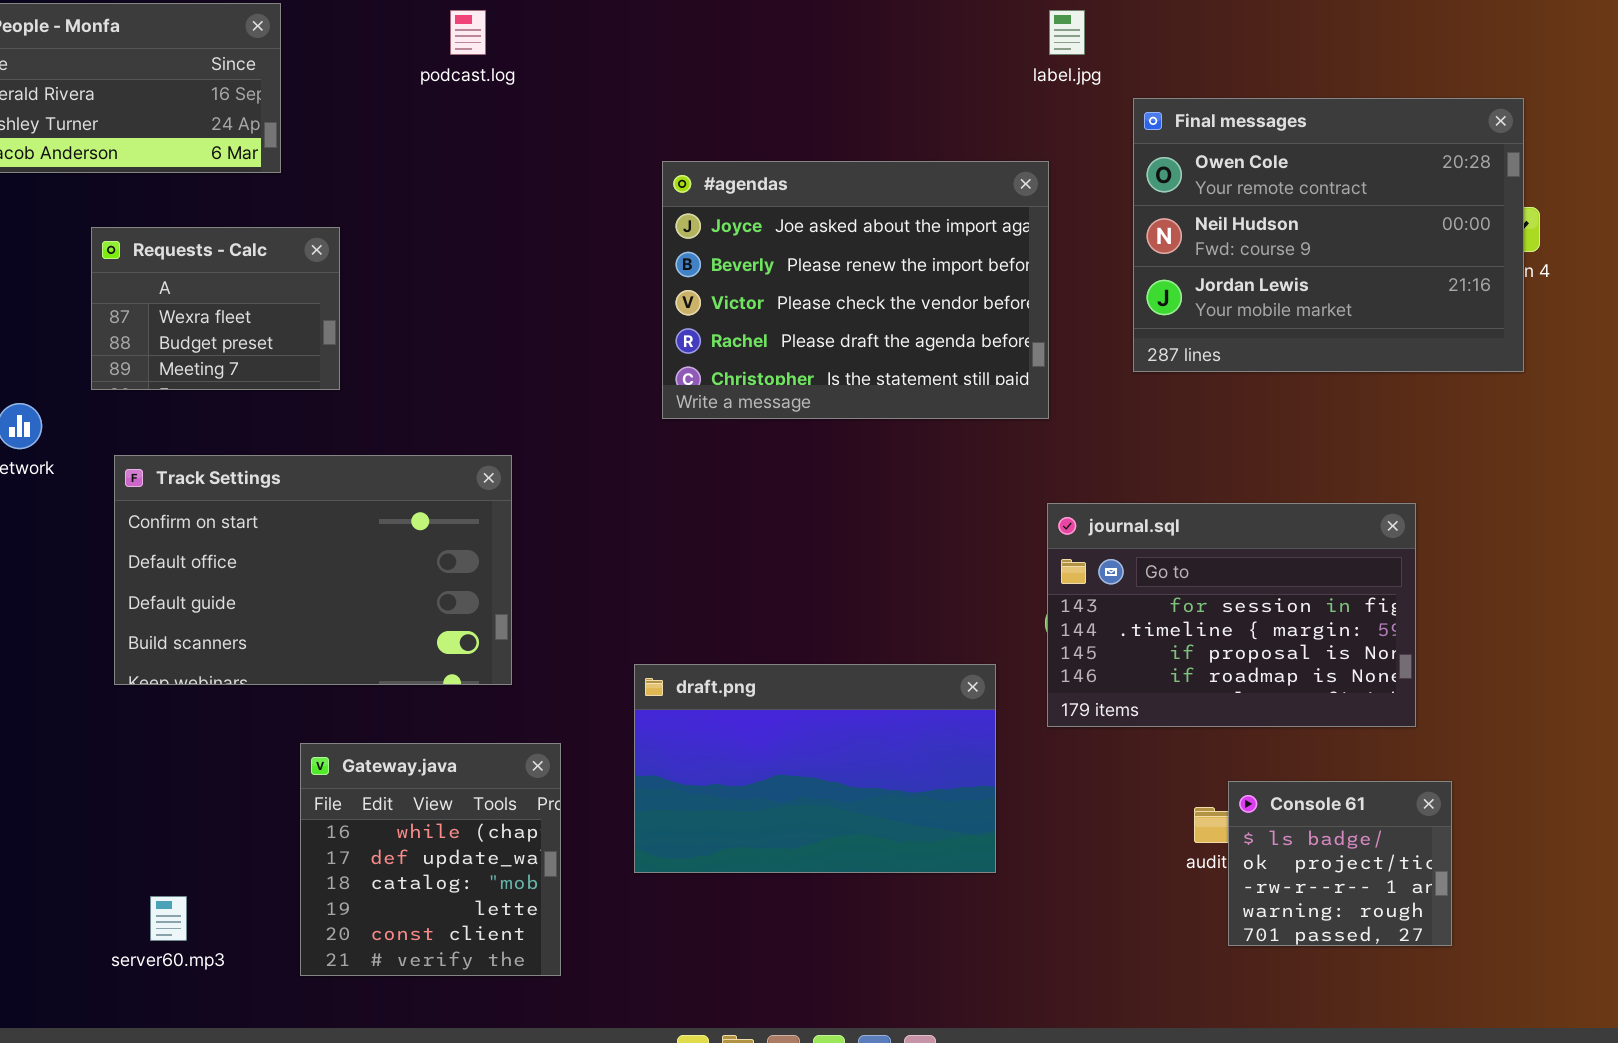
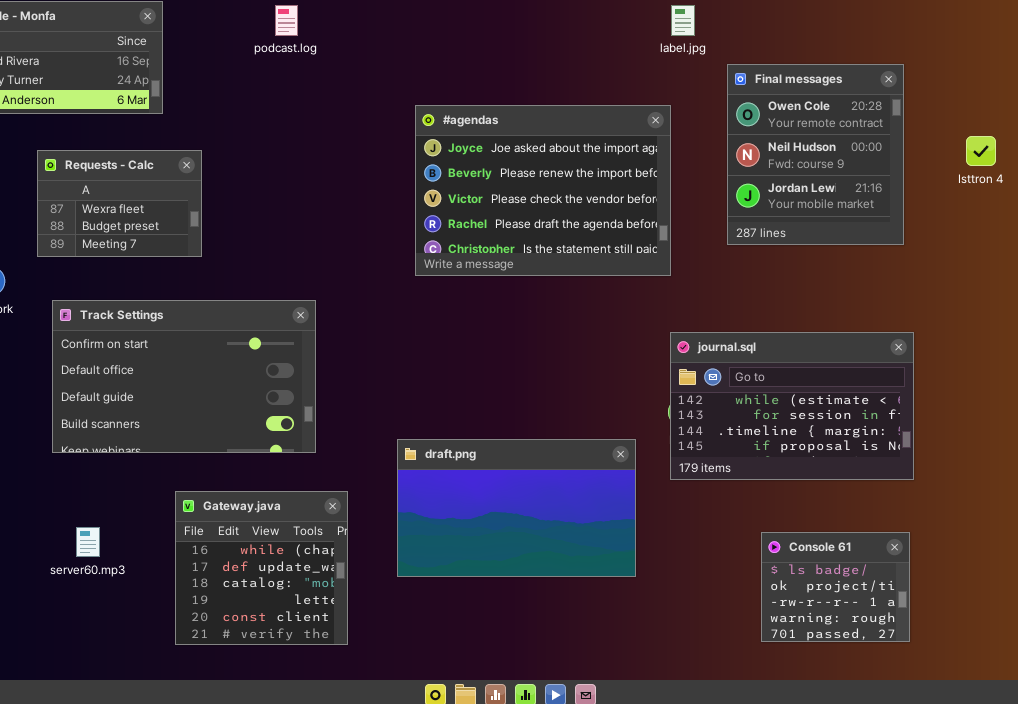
Final messages: [1133,98,1524,372] -> [727,64,904,245], resized
journal.sql: [1047,503,1416,727] -> [670,332,914,480], scrolled up 1 row
Console 61: [1228,781,1452,946] -> [761,532,910,642], moved
server60.mp3: [150,896,187,941] -> [76,527,100,557], moved

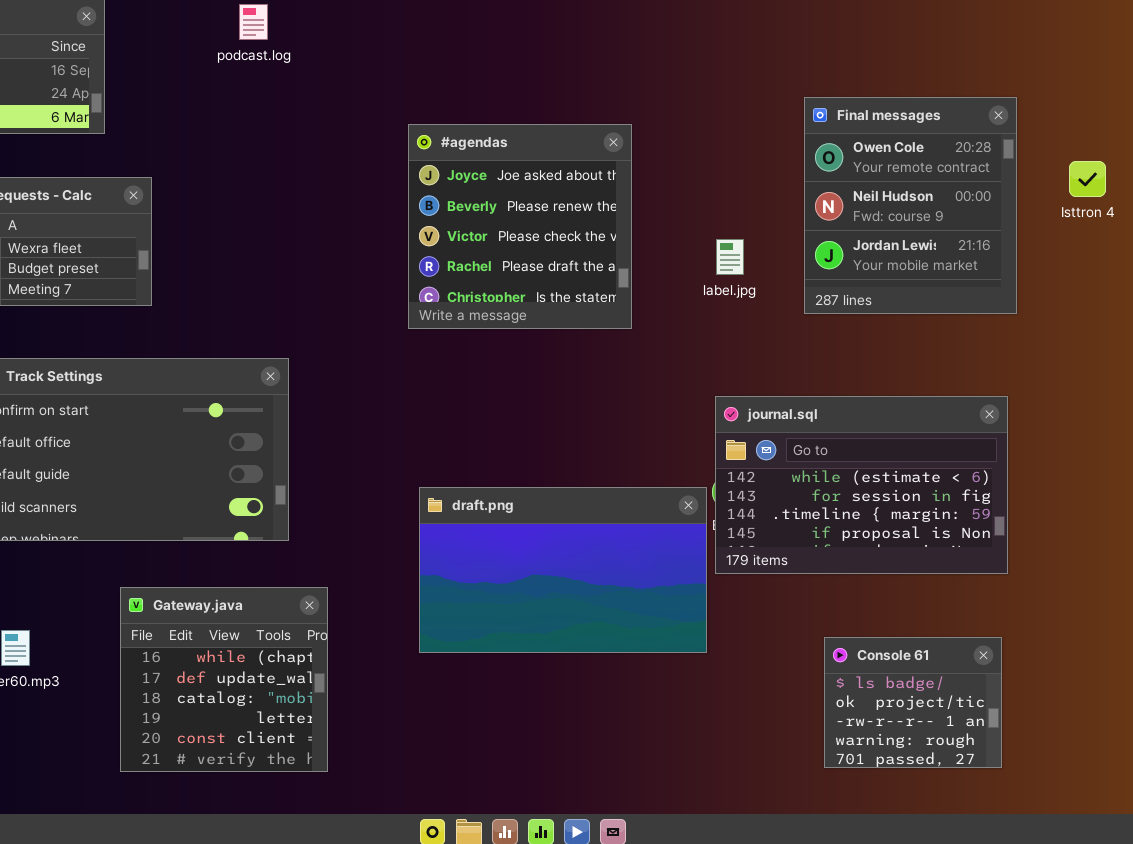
label.jpg: [671,5,695,36] -> [716,239,744,275], moved
Final messages: [727,64,904,245] -> [804,97,1017,314], moved
#agendas: [415,105,671,276] -> [408,124,632,329], resized
draft.png: [397,439,636,577] -> [419,487,707,653], moved

